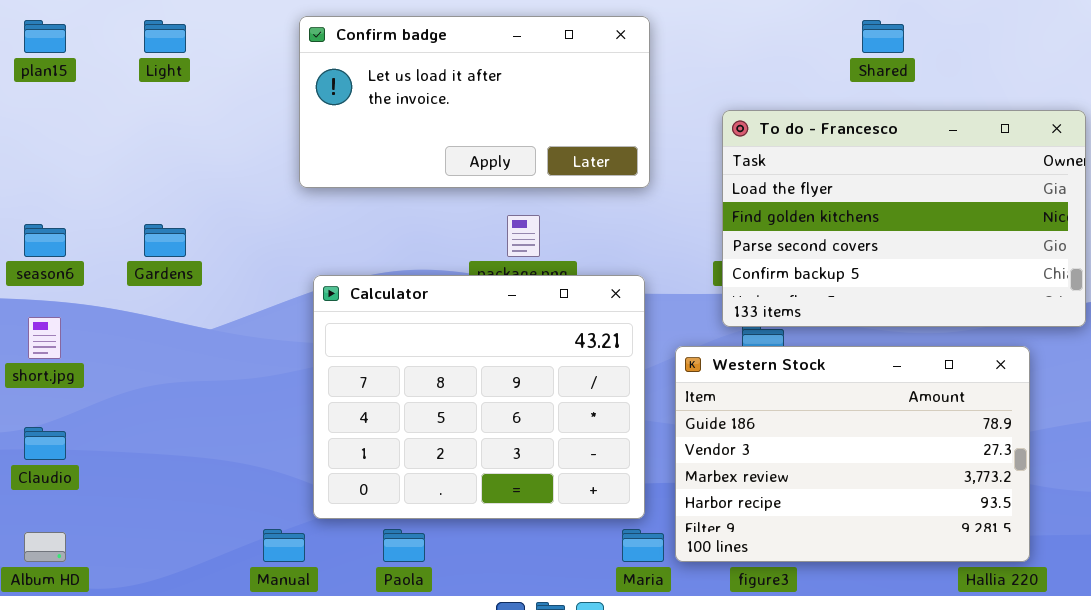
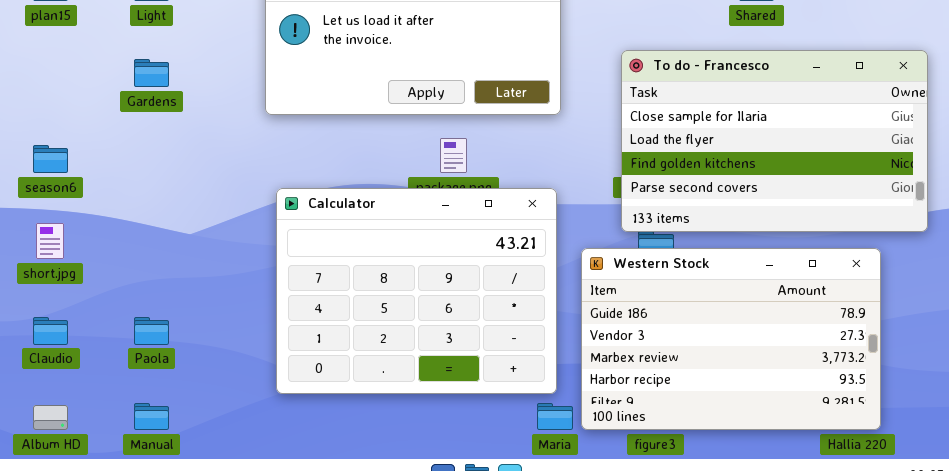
To do - Francesco: [722,110,1086,327] -> [621,50,928,232], scrolled up 1 row
Gardens: [144,224,186,257] -> [134,59,169,87], moved
Manual: [263,529,305,562] -> [134,403,169,430], moved
Paola: [383,529,425,562] -> [134,317,169,345], moved

